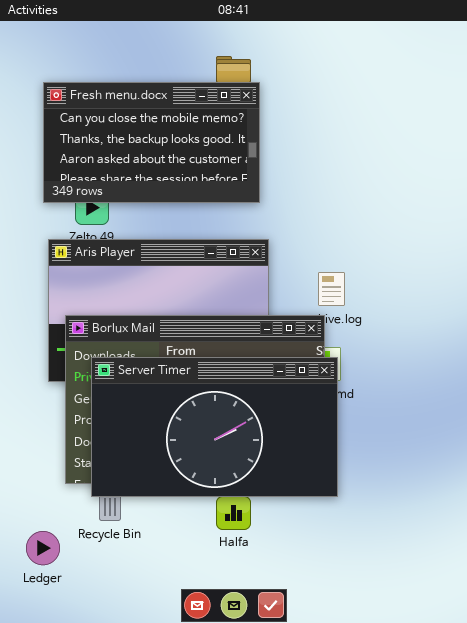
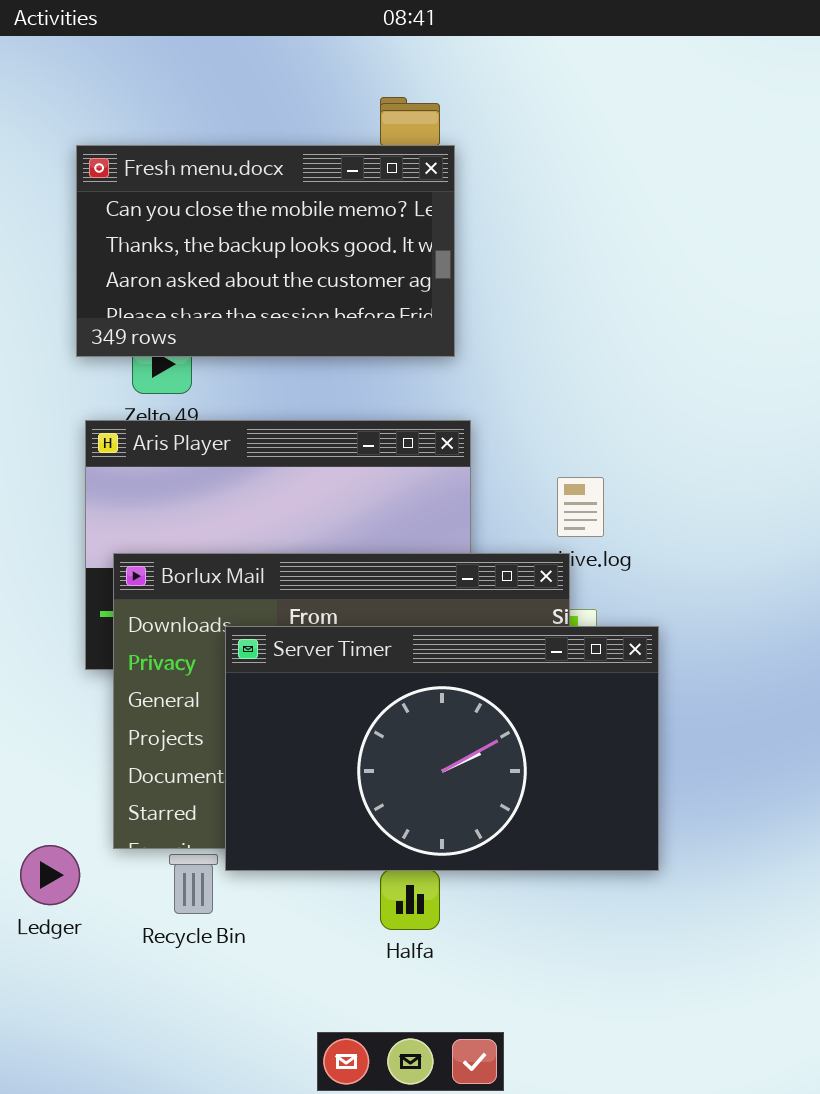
Server Timer: [91,357,338,497] -> [225,626,659,871], moved
Ledger: [26,531,60,565] -> [20,845,80,905], moved

